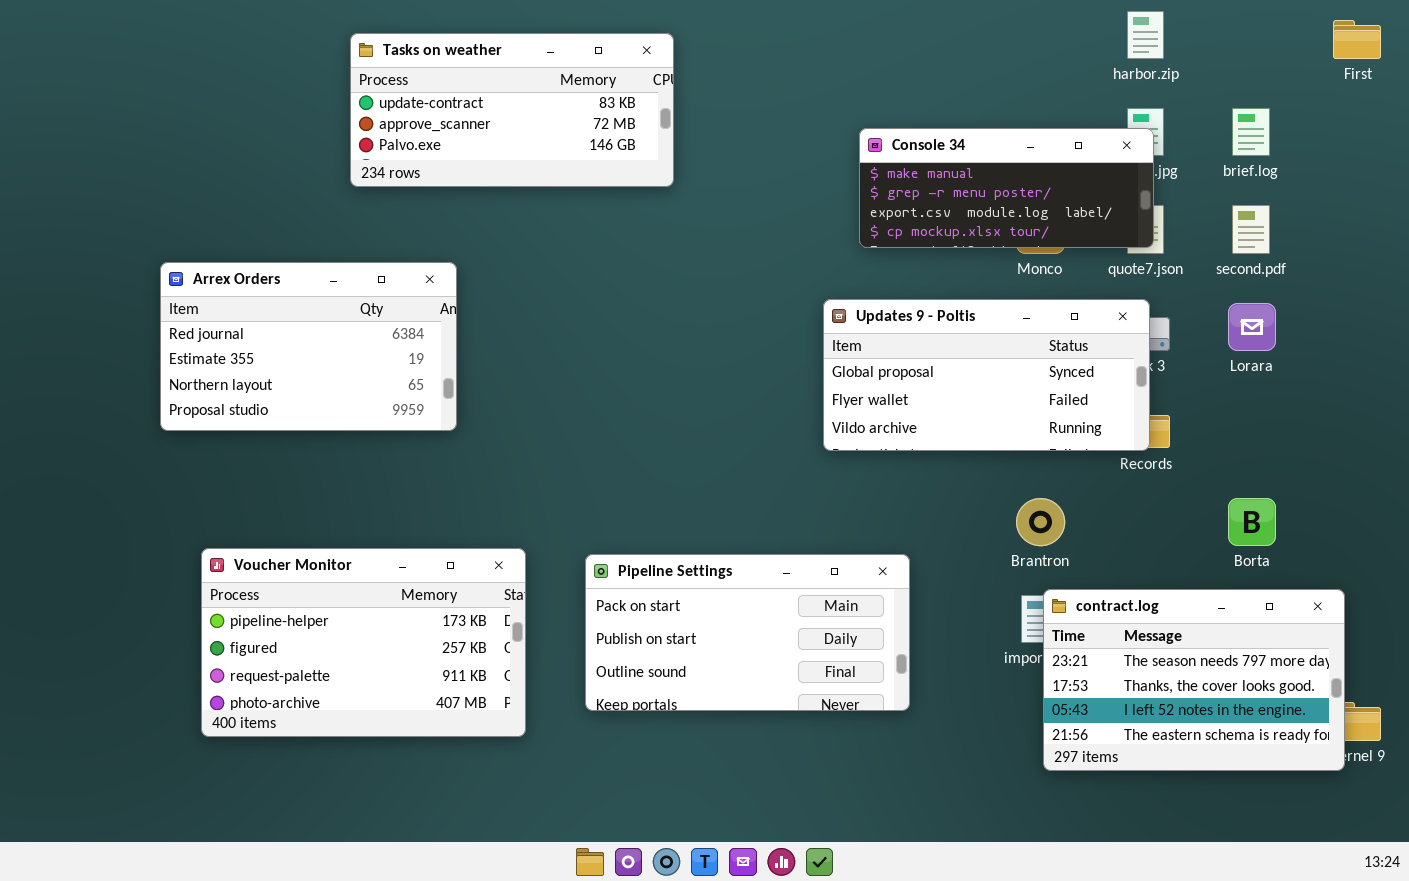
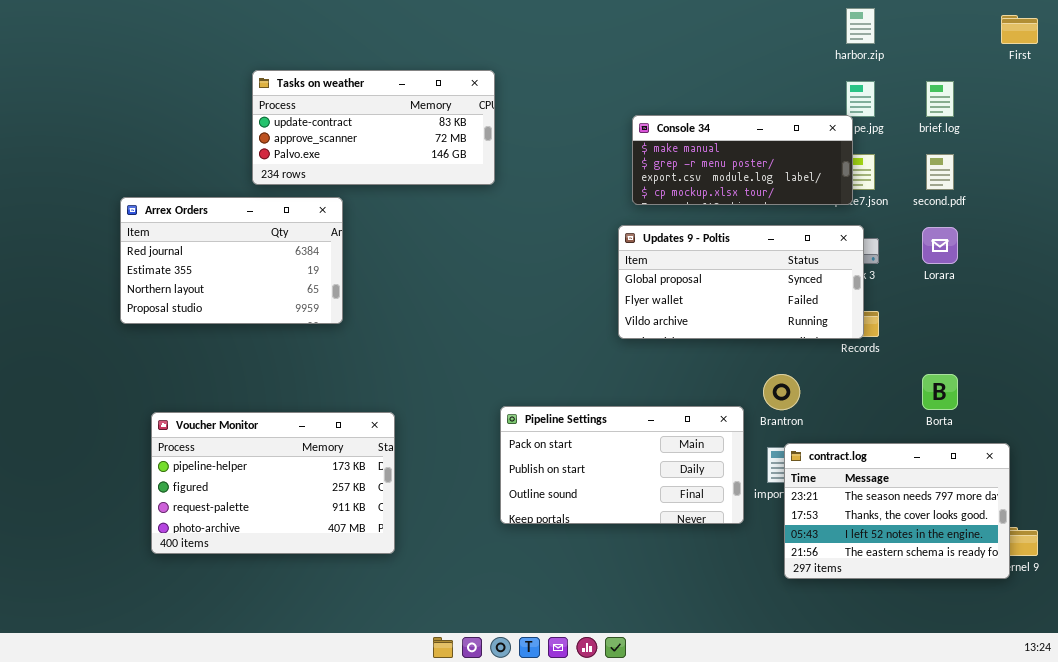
Tasks on weather: [350,33,674,187] -> [252,70,495,185], moved
Console 34: [859,128,1154,248] -> [632,115,853,205], moved
Pipeline Settings: [585,554,910,711] -> [500,406,744,524], moved

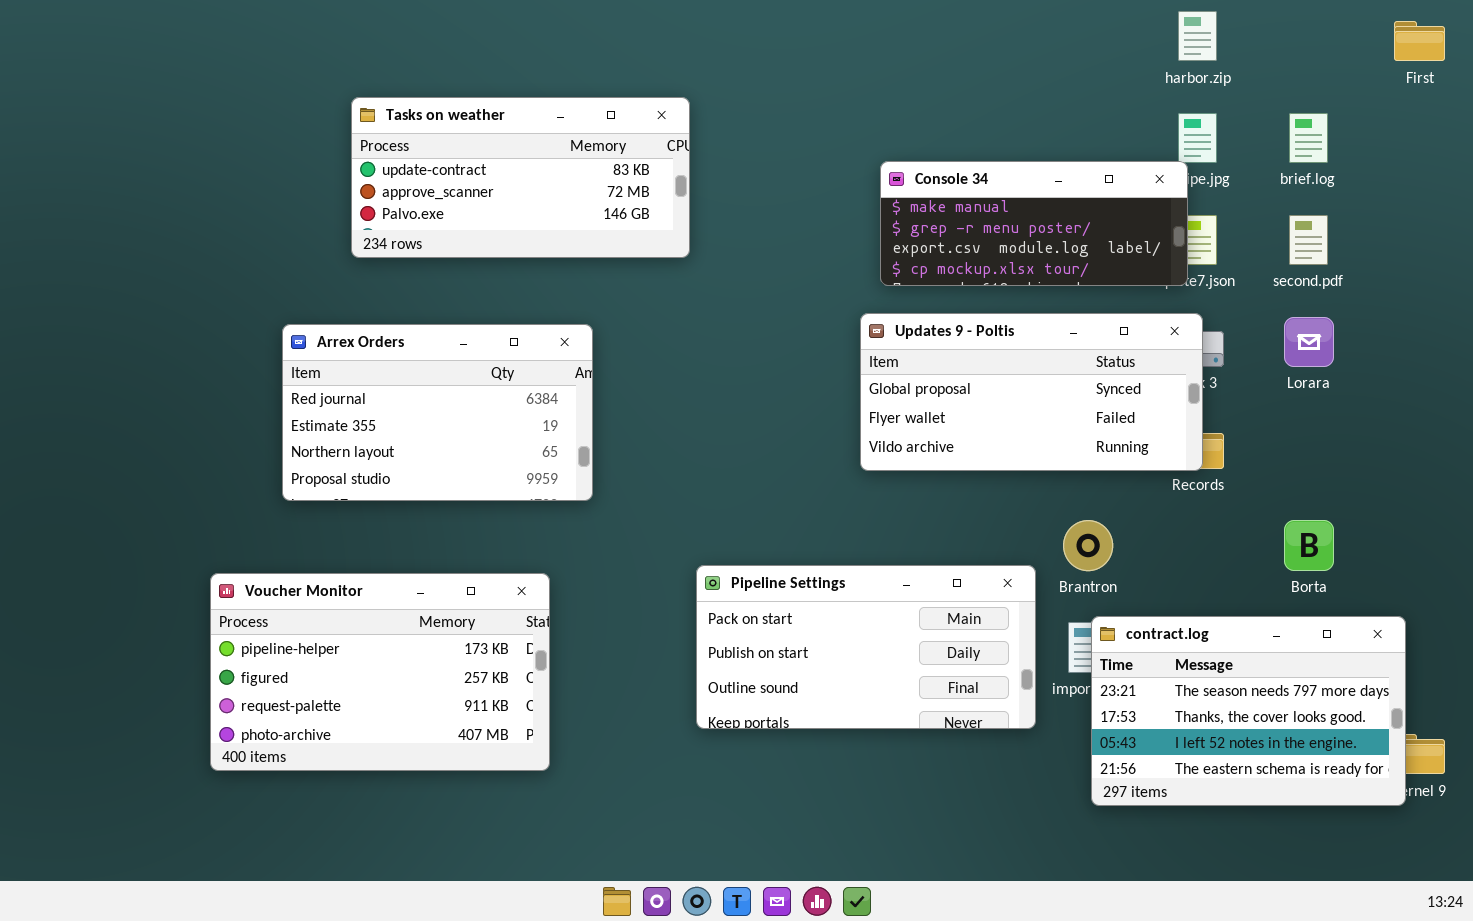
Arrex Orders: [120,197,343,324] -> [282,324,593,501], moved

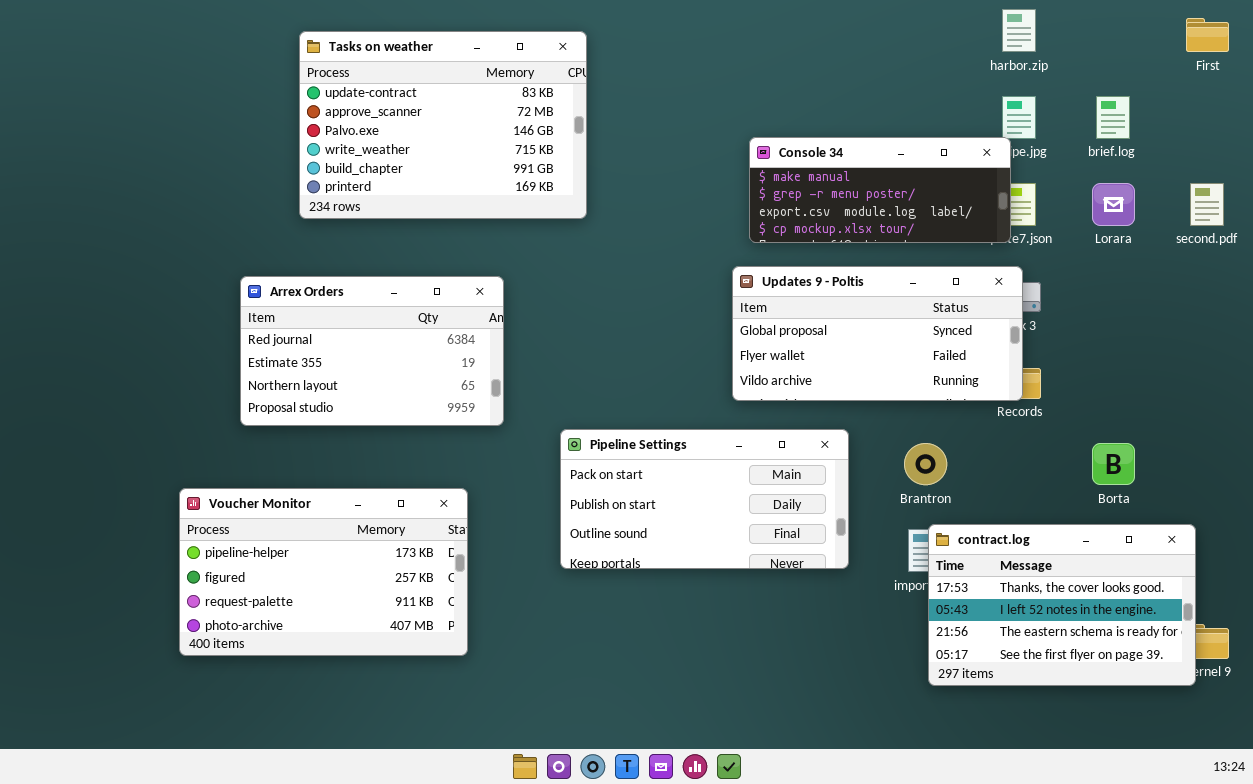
Tasks on weather: [351,97,690,258] -> [299,31,587,219], resized
second.pdf: [1289,215,1328,265] -> [1190,183,1224,226], moved
Lorara: [1284,317,1334,367] -> [1092,183,1135,226], moved
Pipeline Settings: [696,565,1036,729] -> [560,429,849,569], moved
contract.log: [1091,616,1406,806] -> [928,524,1196,686], scrolled down 1 row

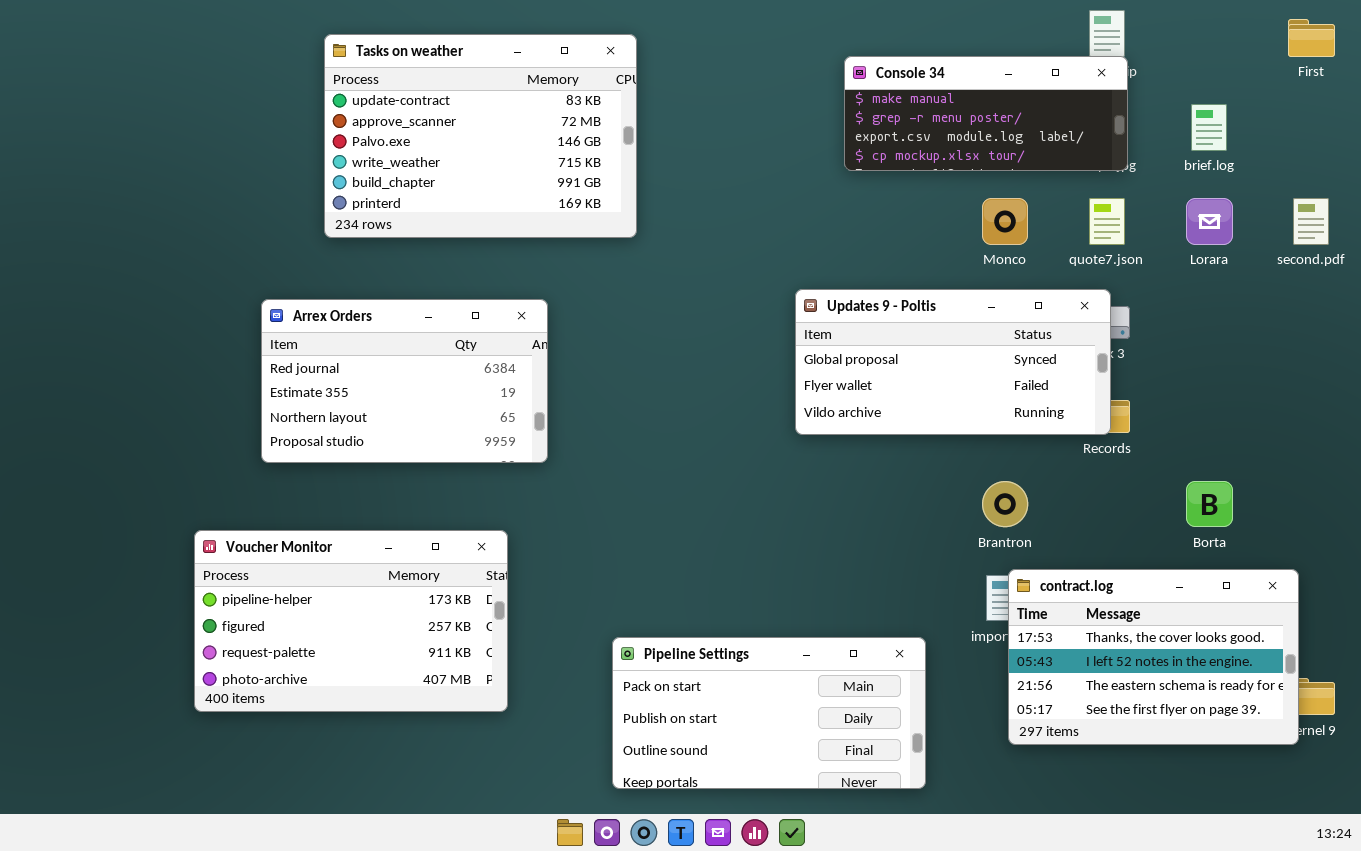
Console 34: [749,137,1011,243] -> [844,56,1128,171], moved
Pipeline Settings: [560,429,849,569] -> [612,637,926,789], moved

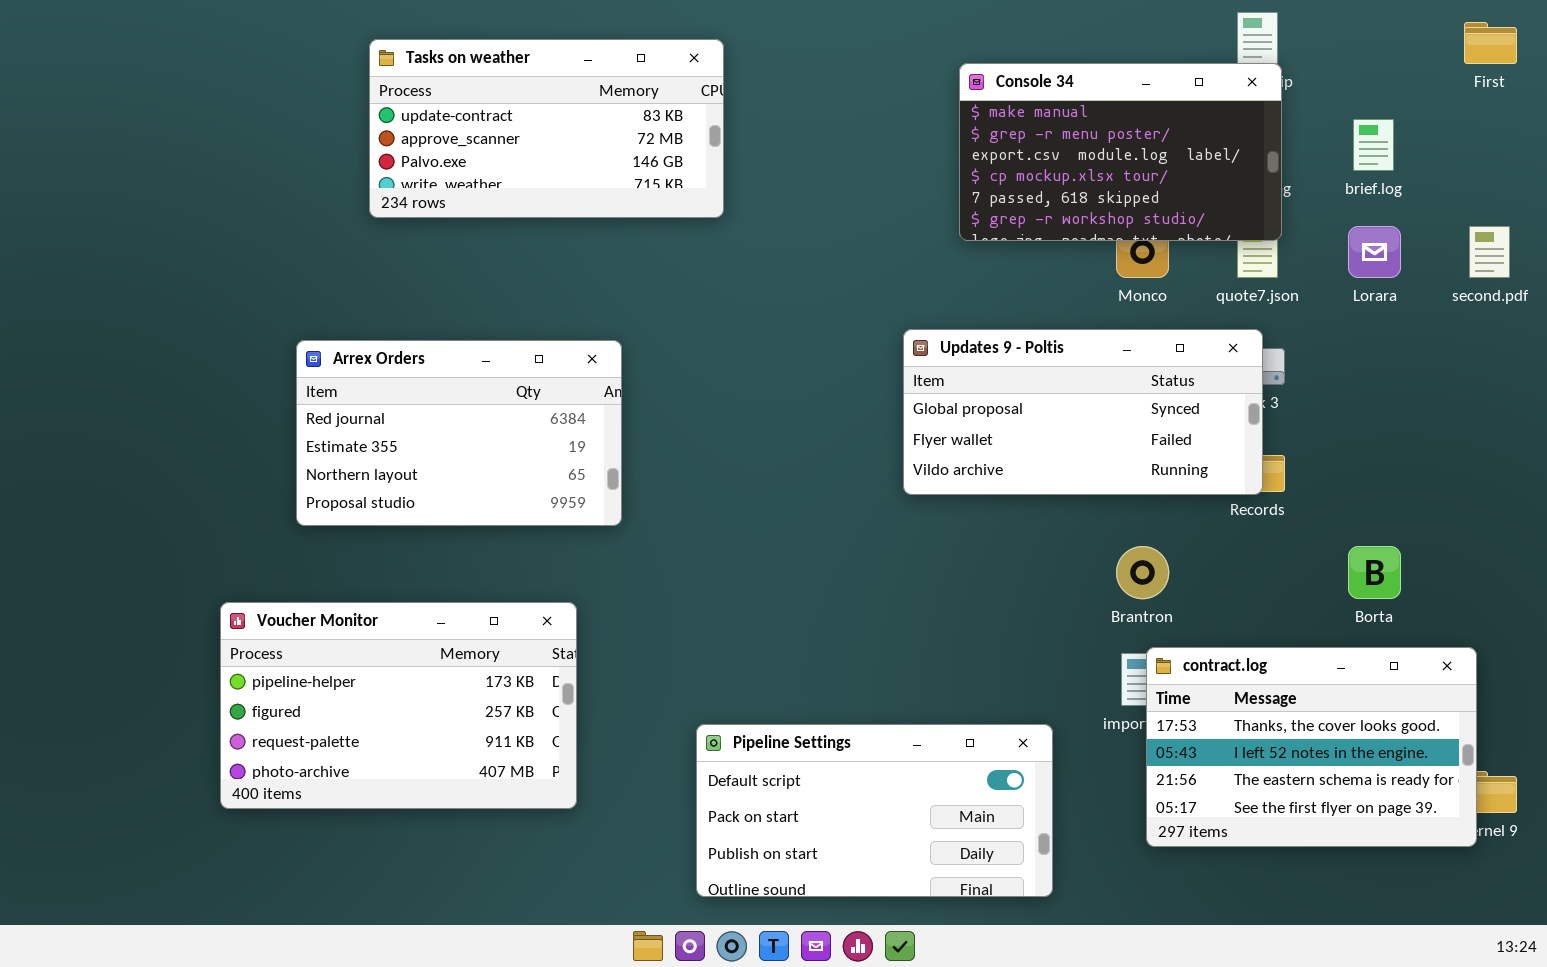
Tasks on weather: [324,34,637,238] -> [369,39,724,218], resized
Console 34: [844,56,1128,171] -> [959,63,1282,241], resized
Pipeline Settings: [612,637,926,789] -> [696,724,1053,897], scrolled up 1 row

